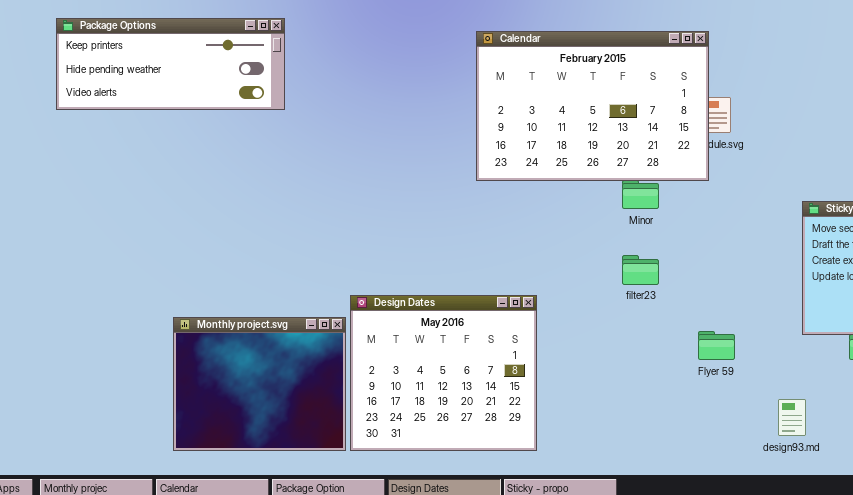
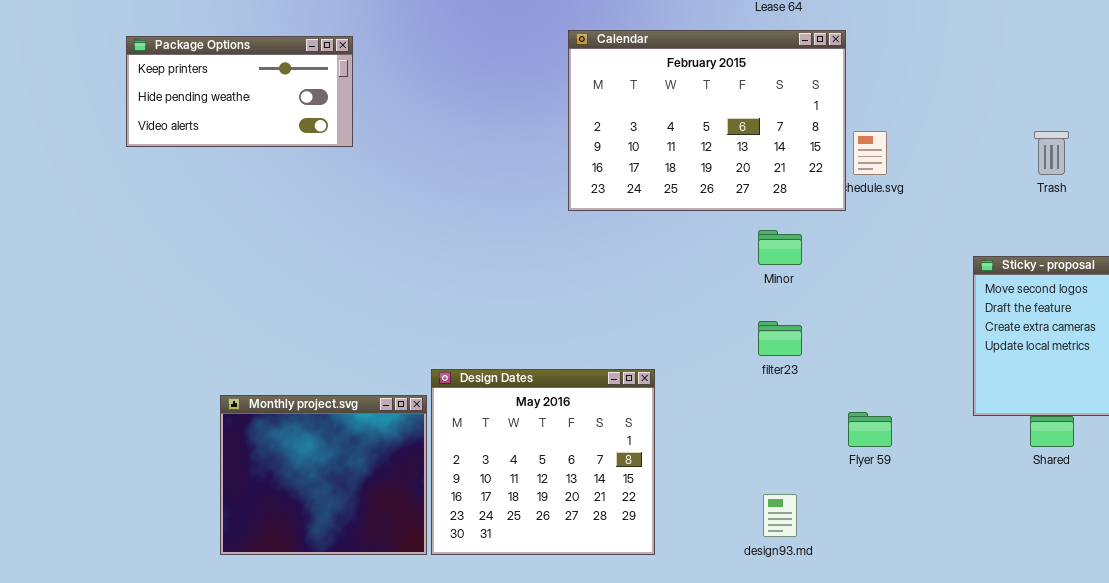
Package Options: [56,18,285,110] -> [126,36,353,147], resized
Calendar: [476,31,709,181] -> [568,30,846,211], moved
design93.md: [778,399,806,436] -> [763,494,797,537], moved

